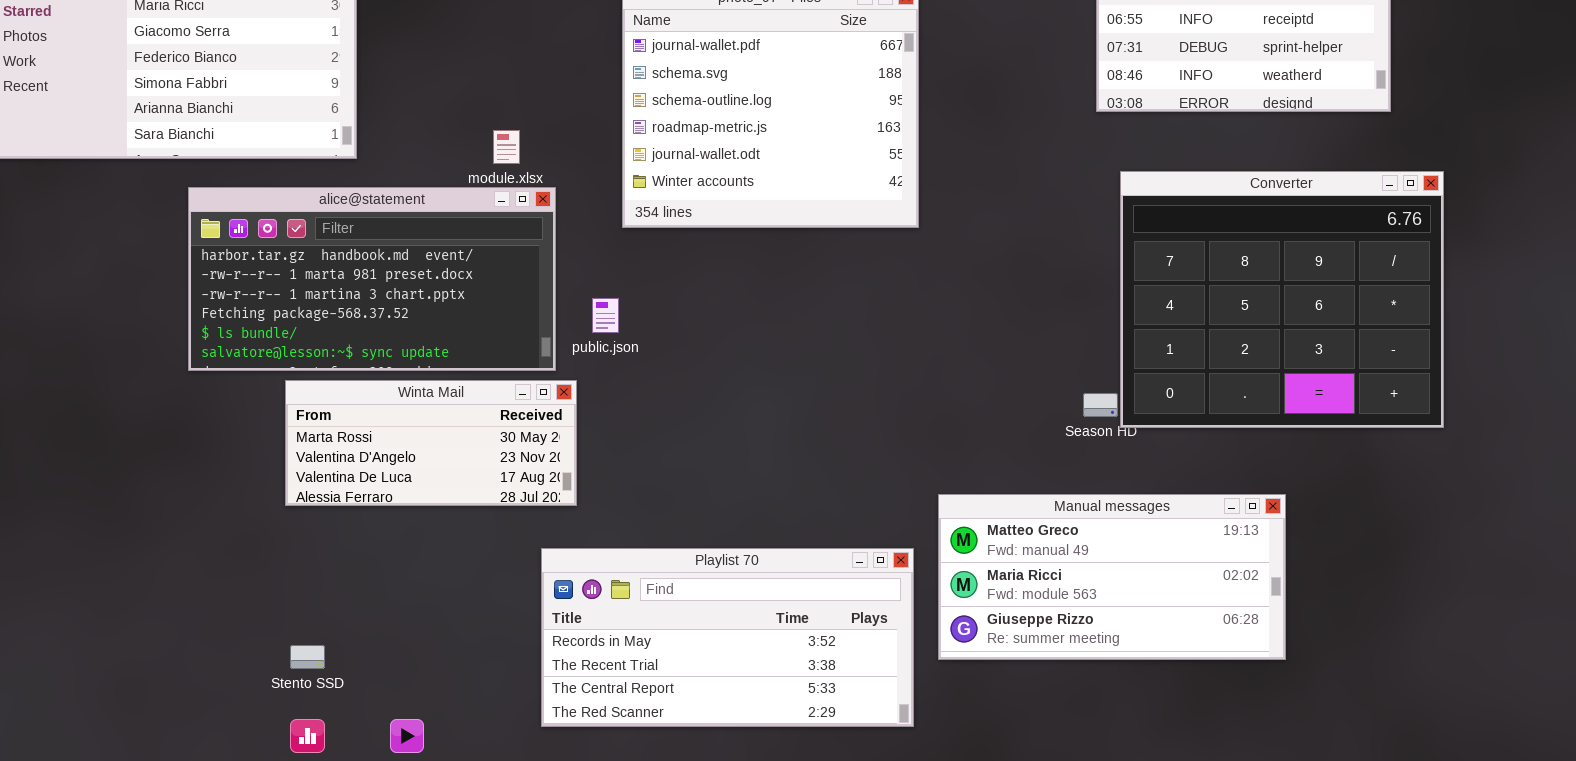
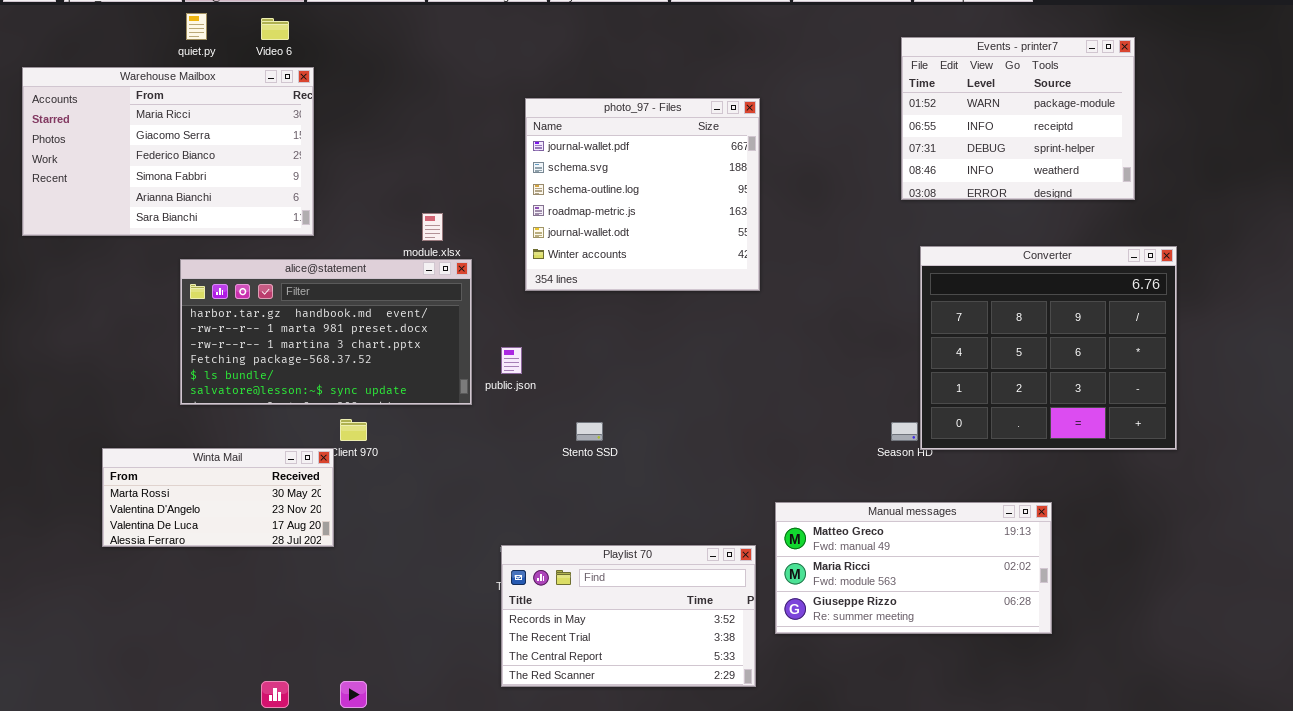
Winta Mail: [285,380,577,506] -> [102,448,334,547], moved
Playlist 70: [541,548,914,727] -> [501,545,756,687], resized
Stento SSD: [290,645,325,669] -> [576,422,603,441], moved

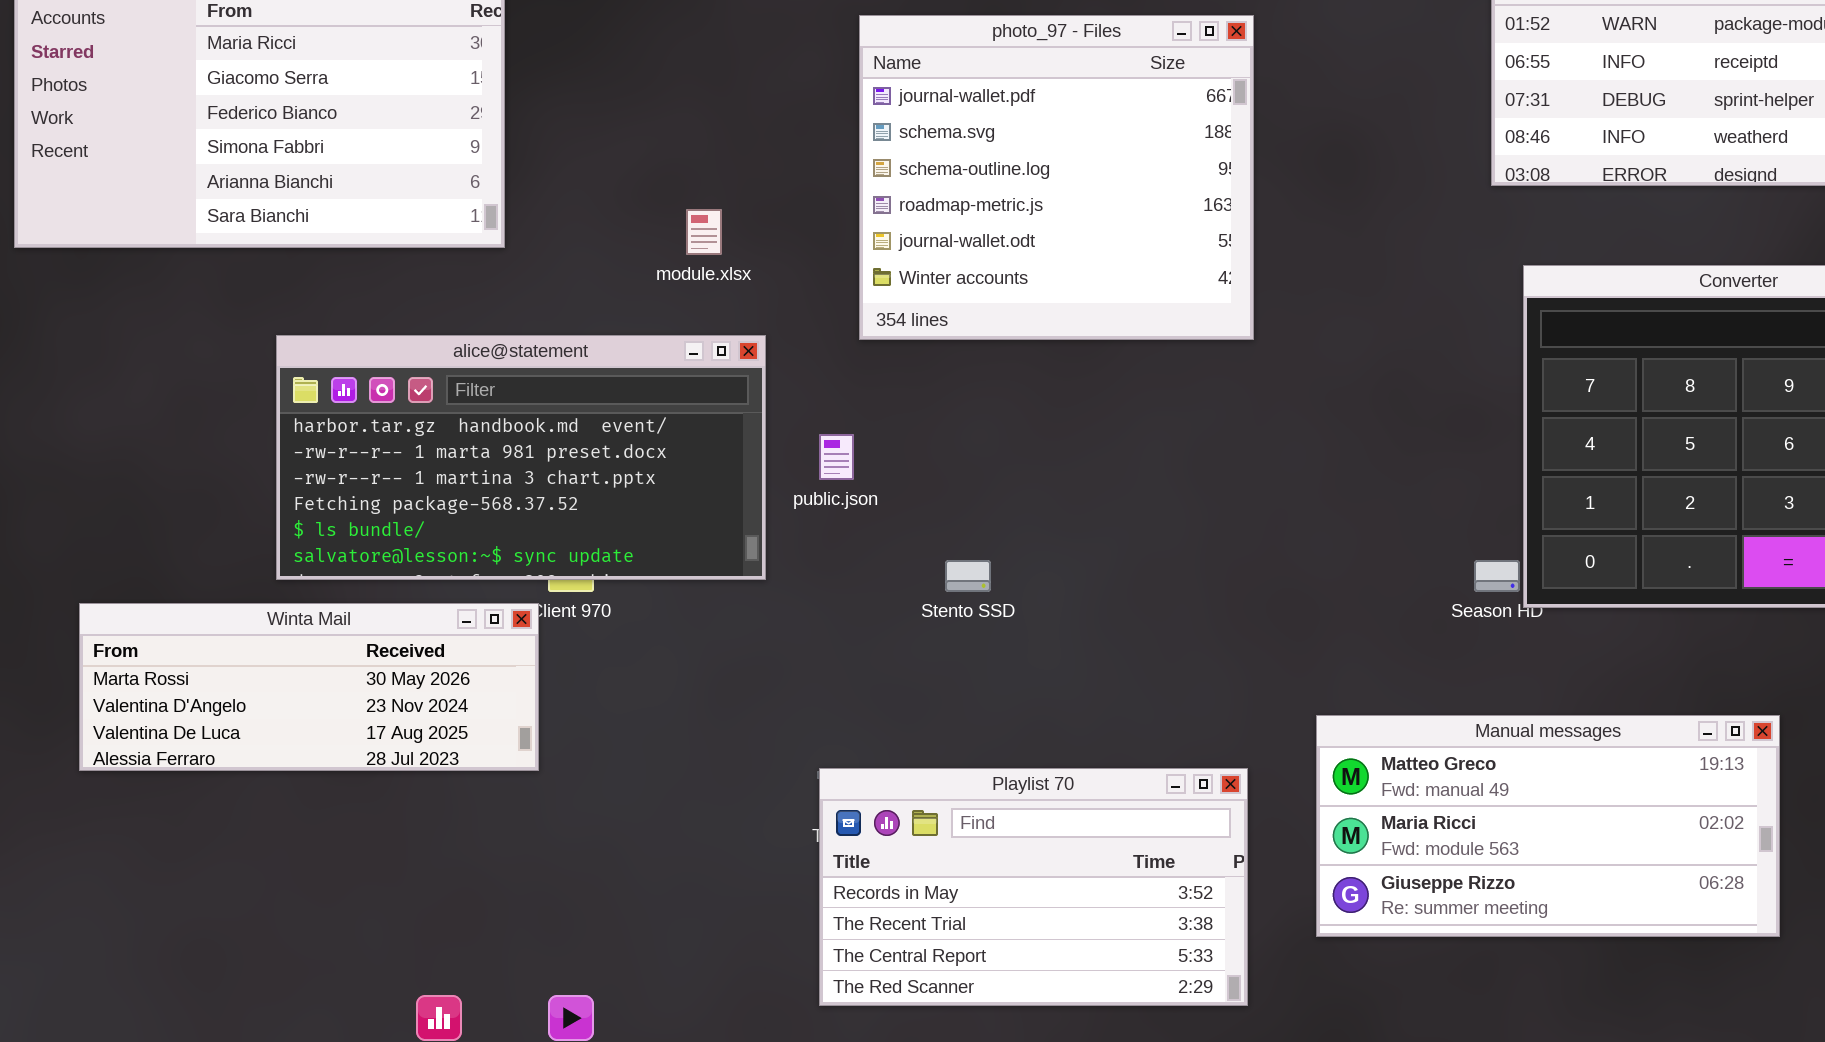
alice@statement: [180,259,472,405] -> [276,335,766,580], moved
Winta Mail: [102,448,334,547] -> [79,603,539,771], resized
Manual messages: [775,502,1052,634] -> [1316,715,1780,937], moved

